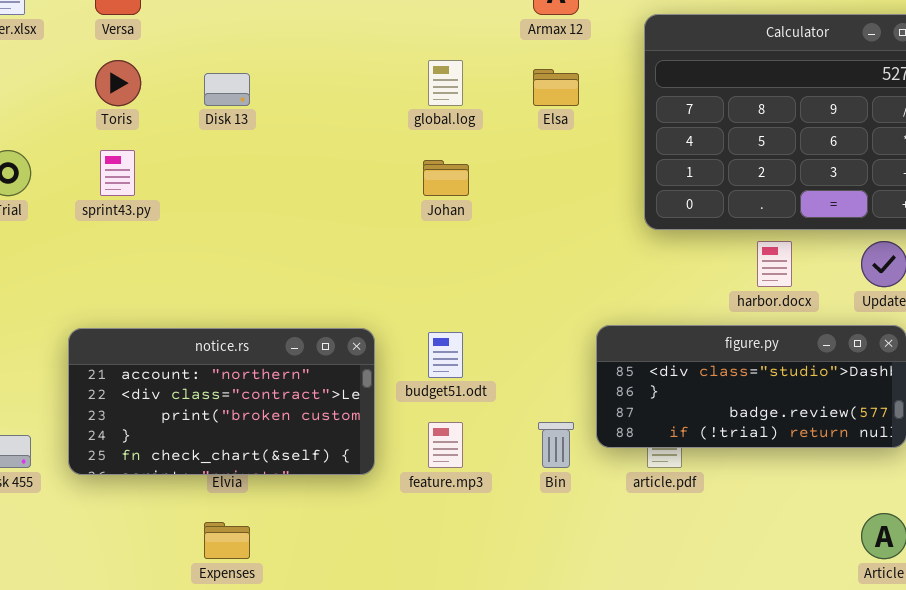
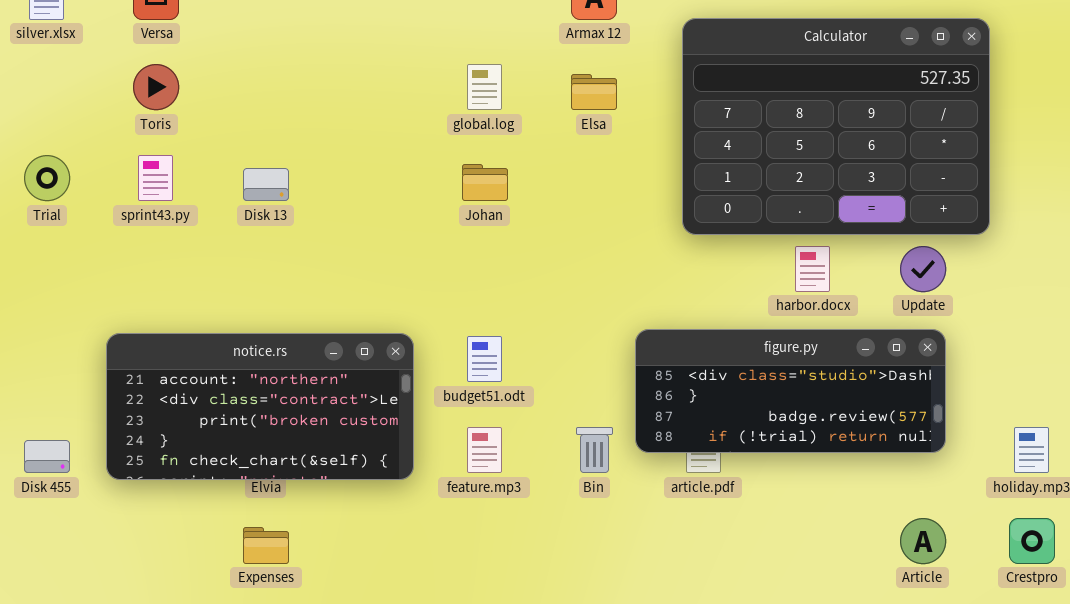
Disk 13: [204,73,250,106] -> [243,168,289,201], moved

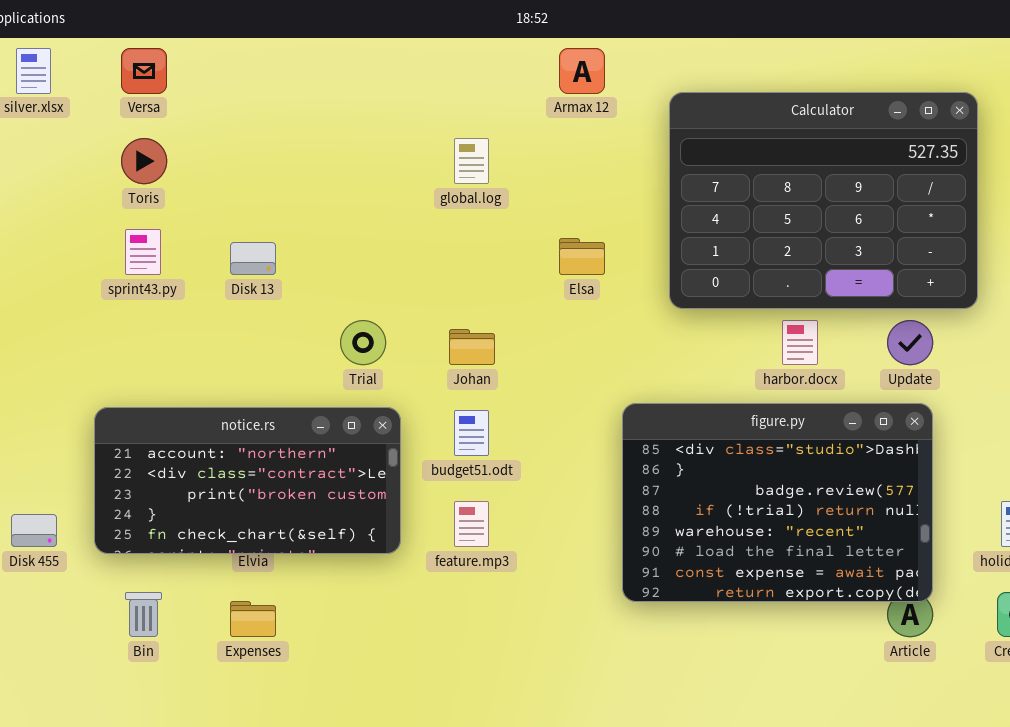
Elsa: [571,74,617,110] -> [559,238,605,275], moved
Trial: [24,155,70,201] -> [340,320,386,365], moved
Johan: [462,164,508,201] -> [449,329,495,365], moved
figure.py: [635,329,946,453] -> [622,403,933,602], resized
Bin: [576,427,613,473] -> [125,592,162,637], moved

